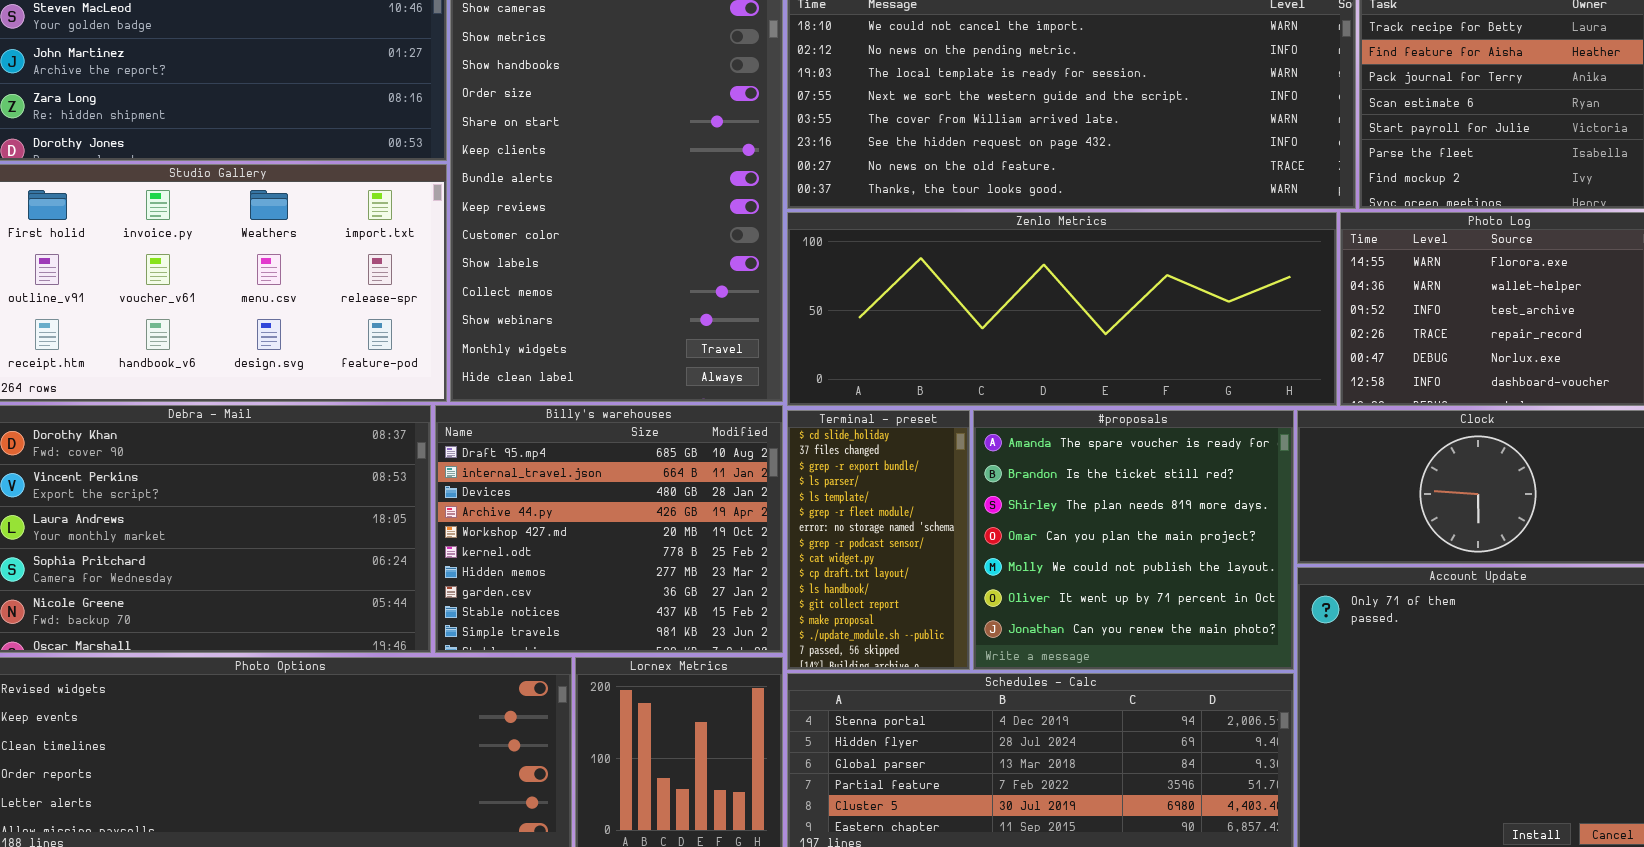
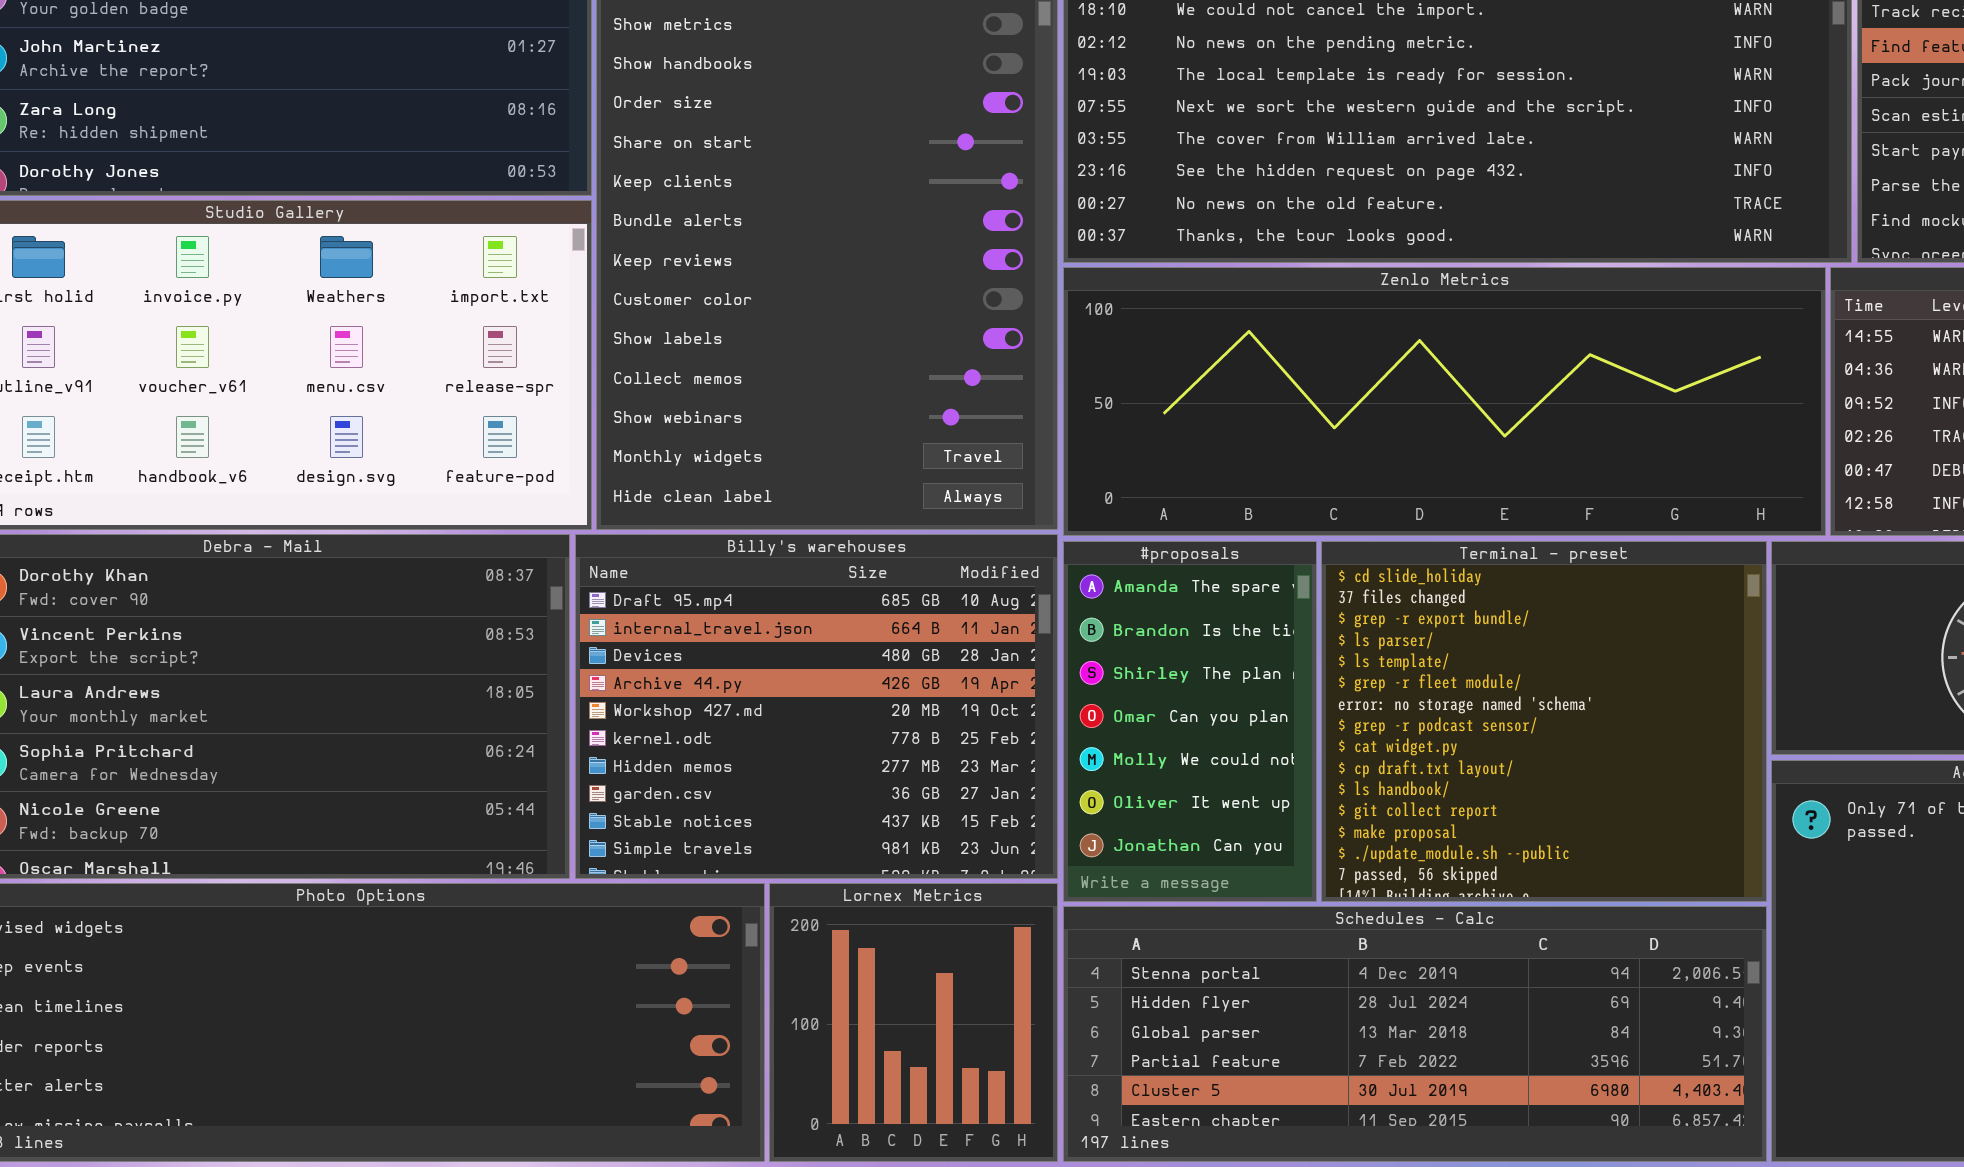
Terminal - preset: [787,410,970,670] -> [1321,541,1767,902], moved, resized
#proposals: [973,410,1294,670] -> [1063,541,1317,902], moved, resized

